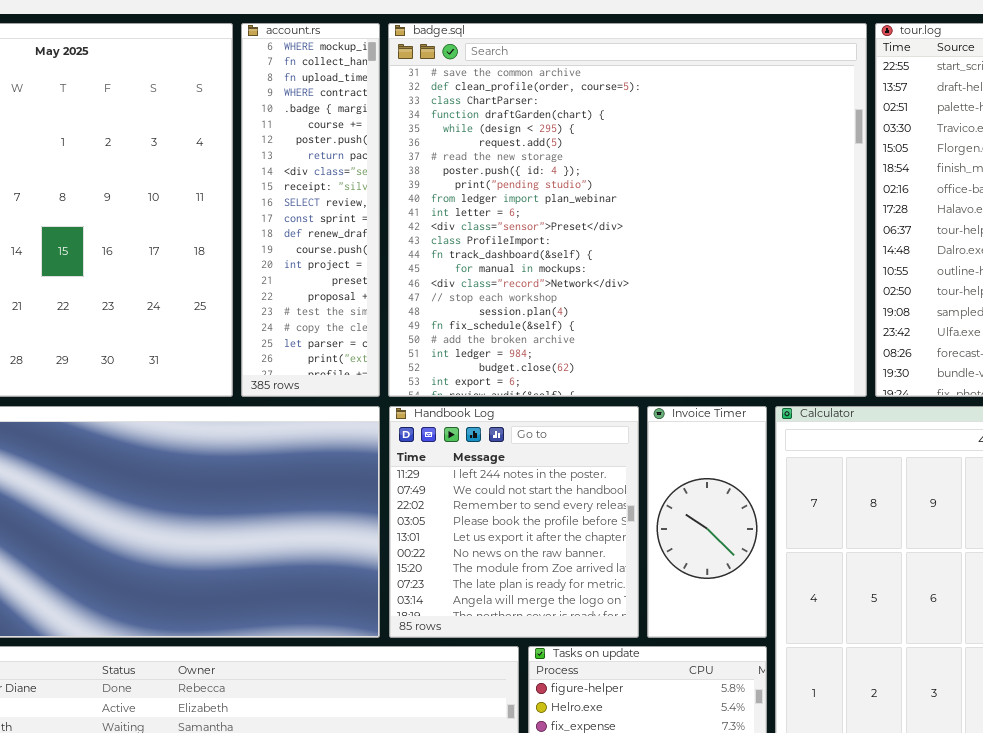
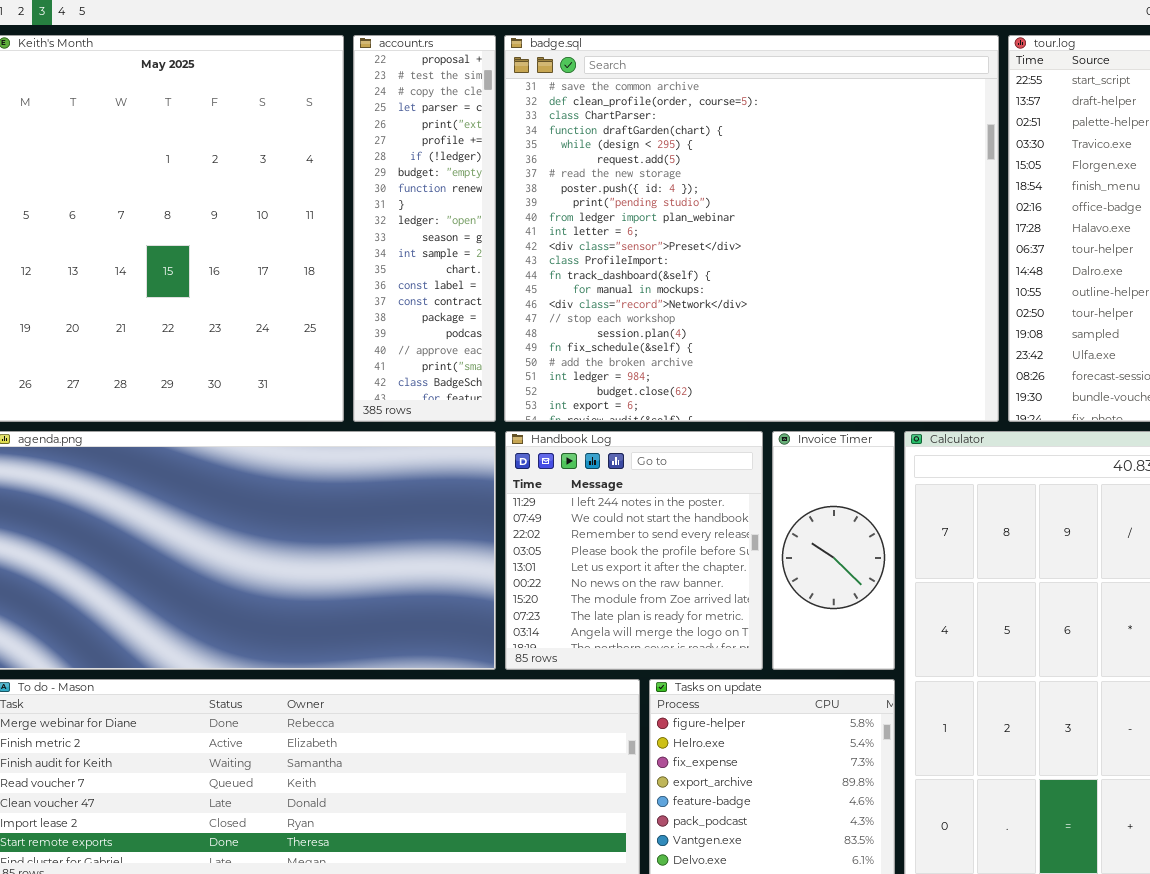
account.rs: [241,23,380,397] -> [353,35,496,422], scrolled down 16 rows

